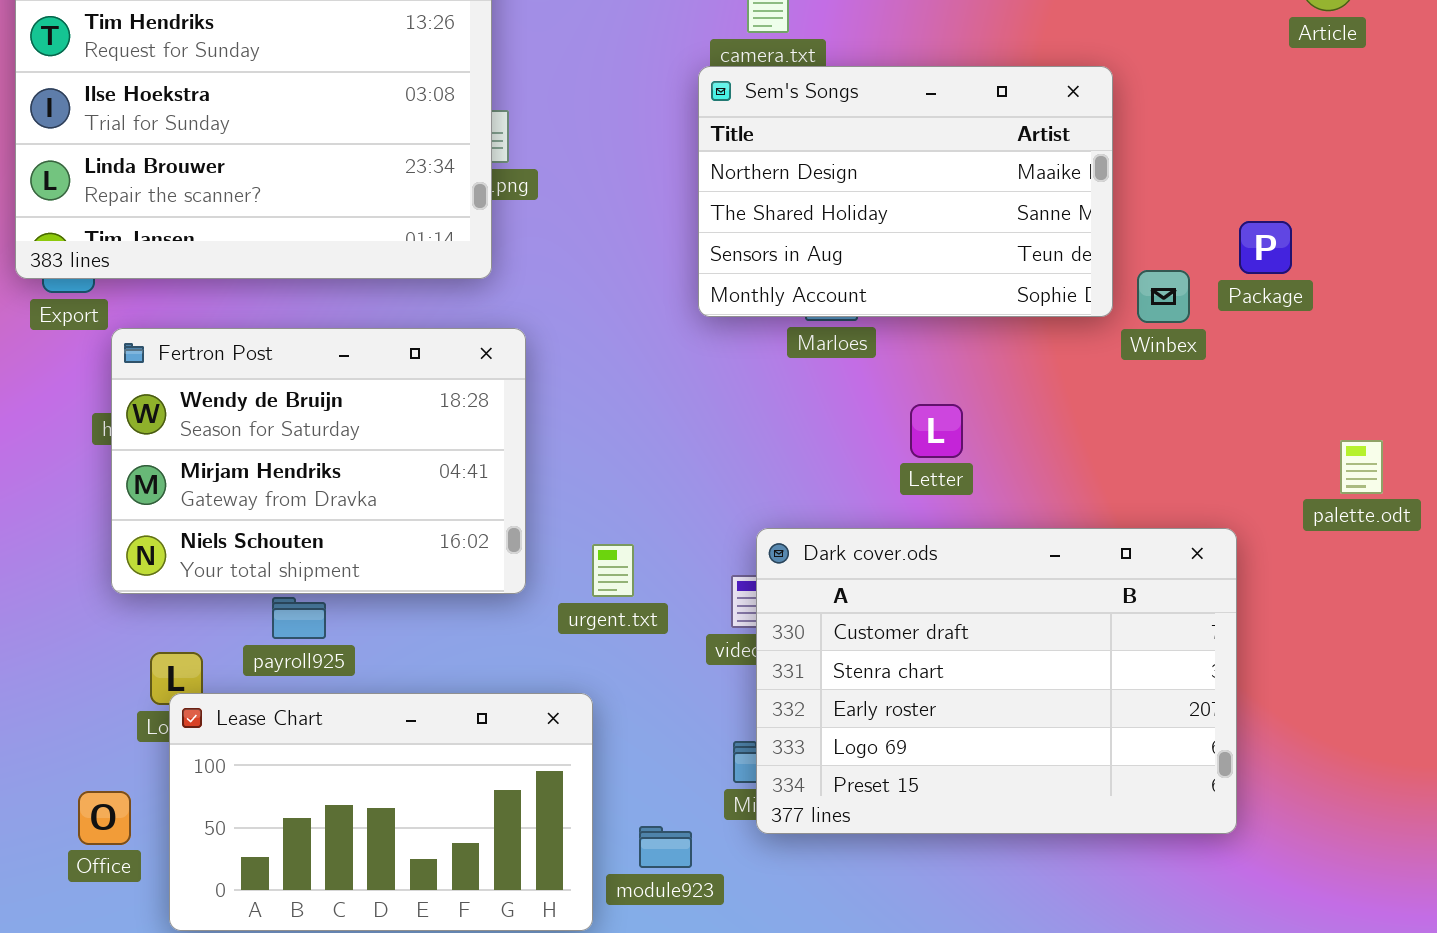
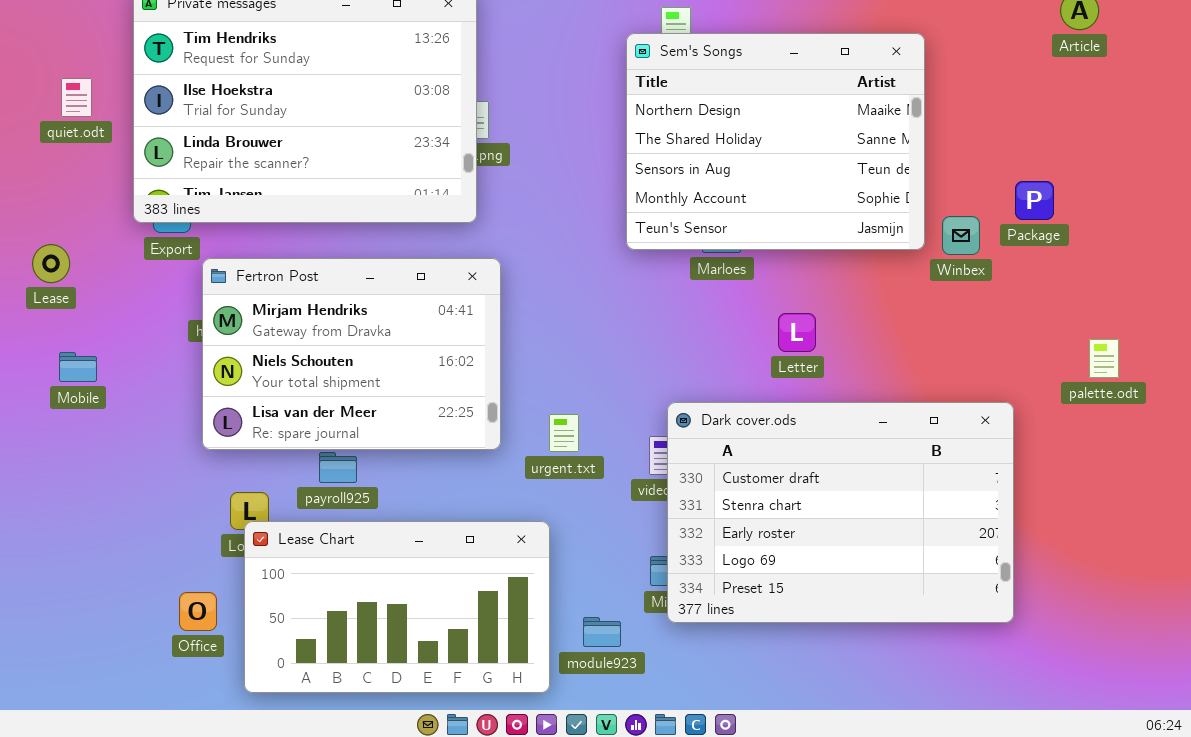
Sem's Songs: [698,66,1113,317] -> [626,33,925,250], resized
Fertron Post: [111,328,526,594] -> [202,258,501,450], scrolled down 1 row

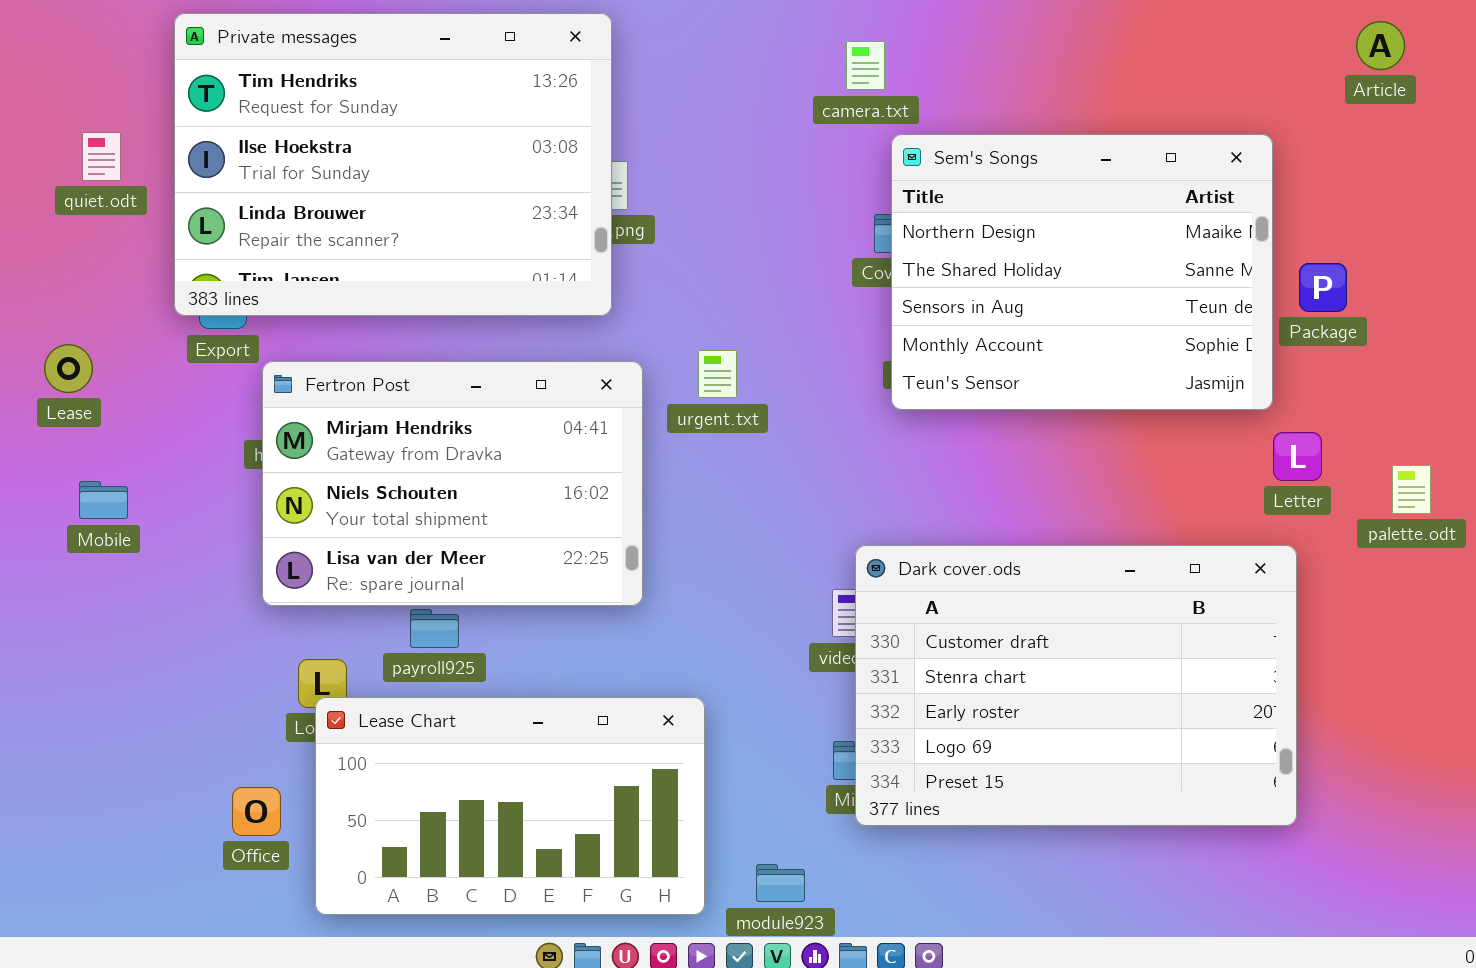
Sem's Songs: [626,33,925,250] -> [891,134,1273,410], moved
Letter: [778,313,816,352] -> [1273,432,1322,481], moved
urgent.txt: [549,414,579,452] -> [698,350,737,398], moved
module923: [583,617,621,647] -> [756,864,805,902], moved

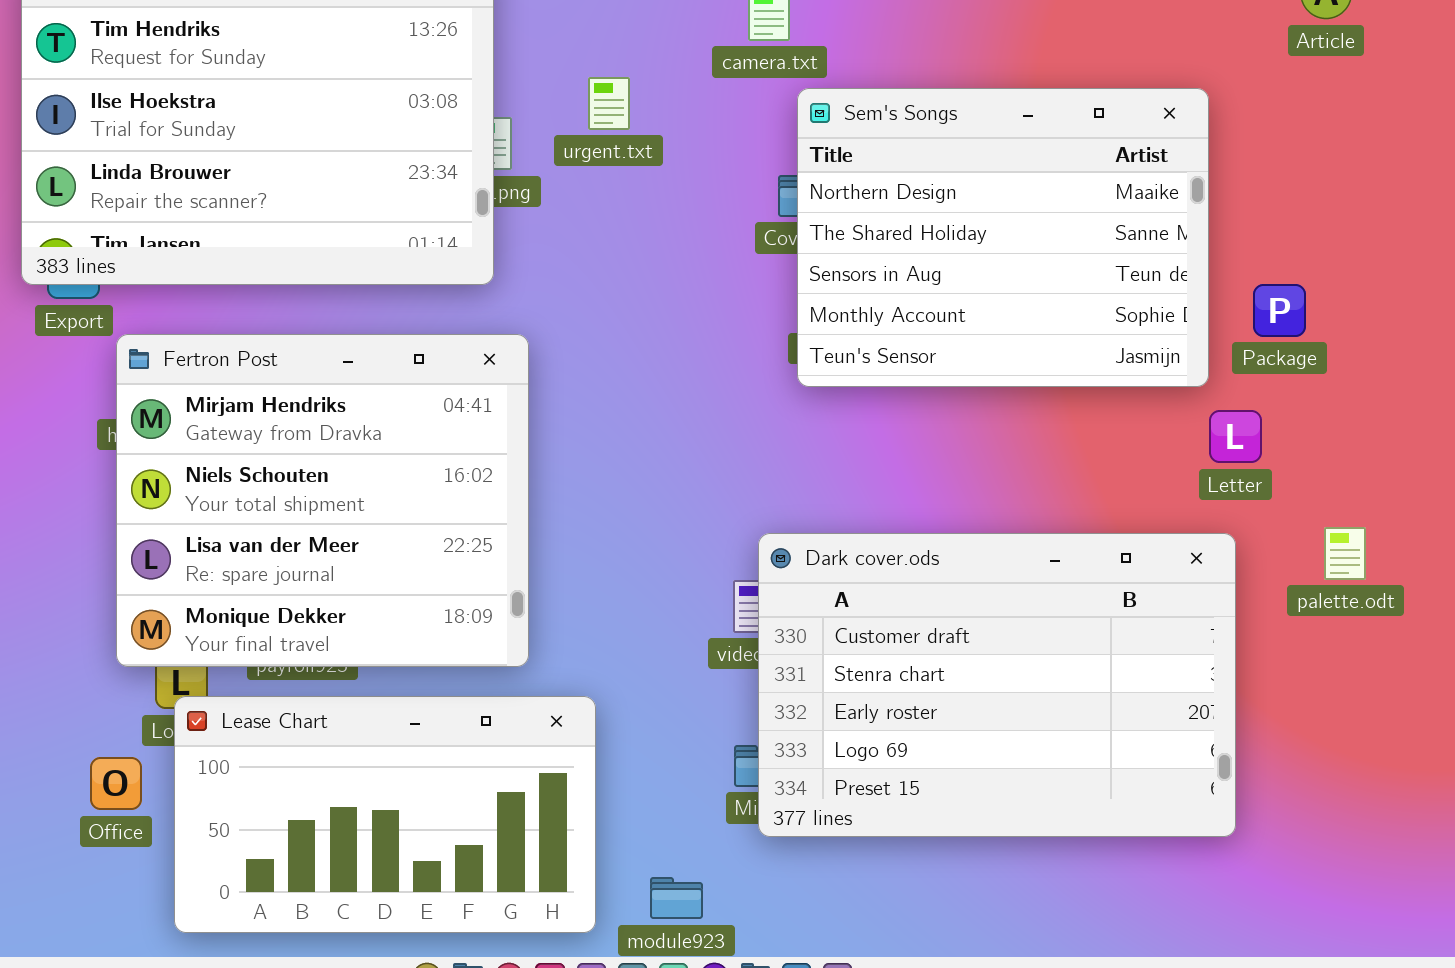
Package: [1299,263,1347,312] -> [1253,284,1306,337], moved
urgent.txt: [698,350,737,398] -> [588,77,630,130], moved
Fertron Post: [262,361,643,606] -> [116,334,529,667], resized
palette.odt: [1392,465,1431,514] -> [1324,527,1366,580], moved
Office: [232,787,281,836] -> [90,757,142,810], moved

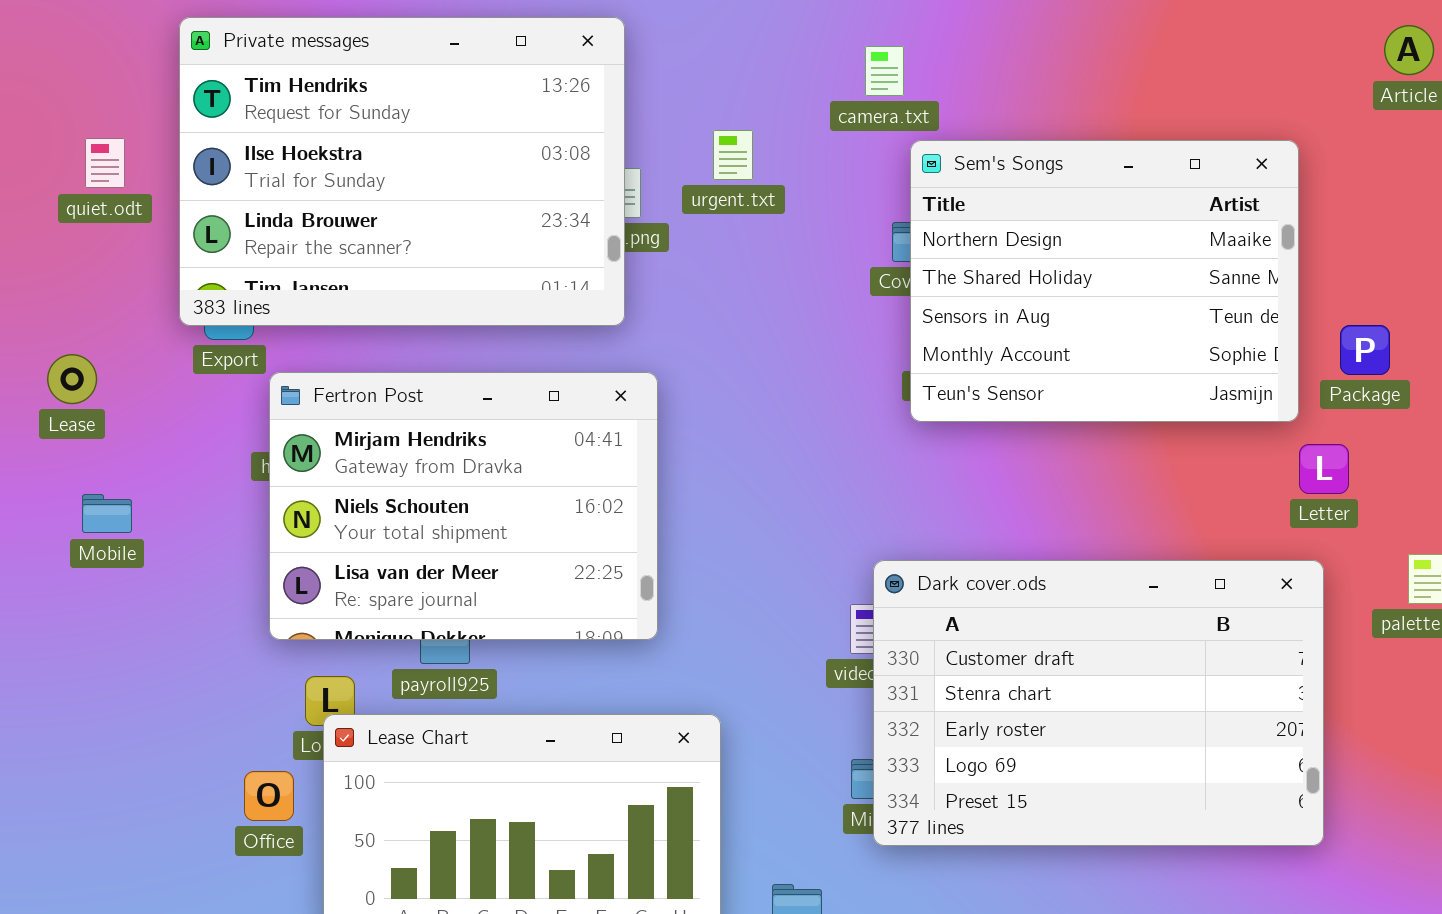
Fertron Post: [116,334,529,667] -> [269,372,658,640], resized

